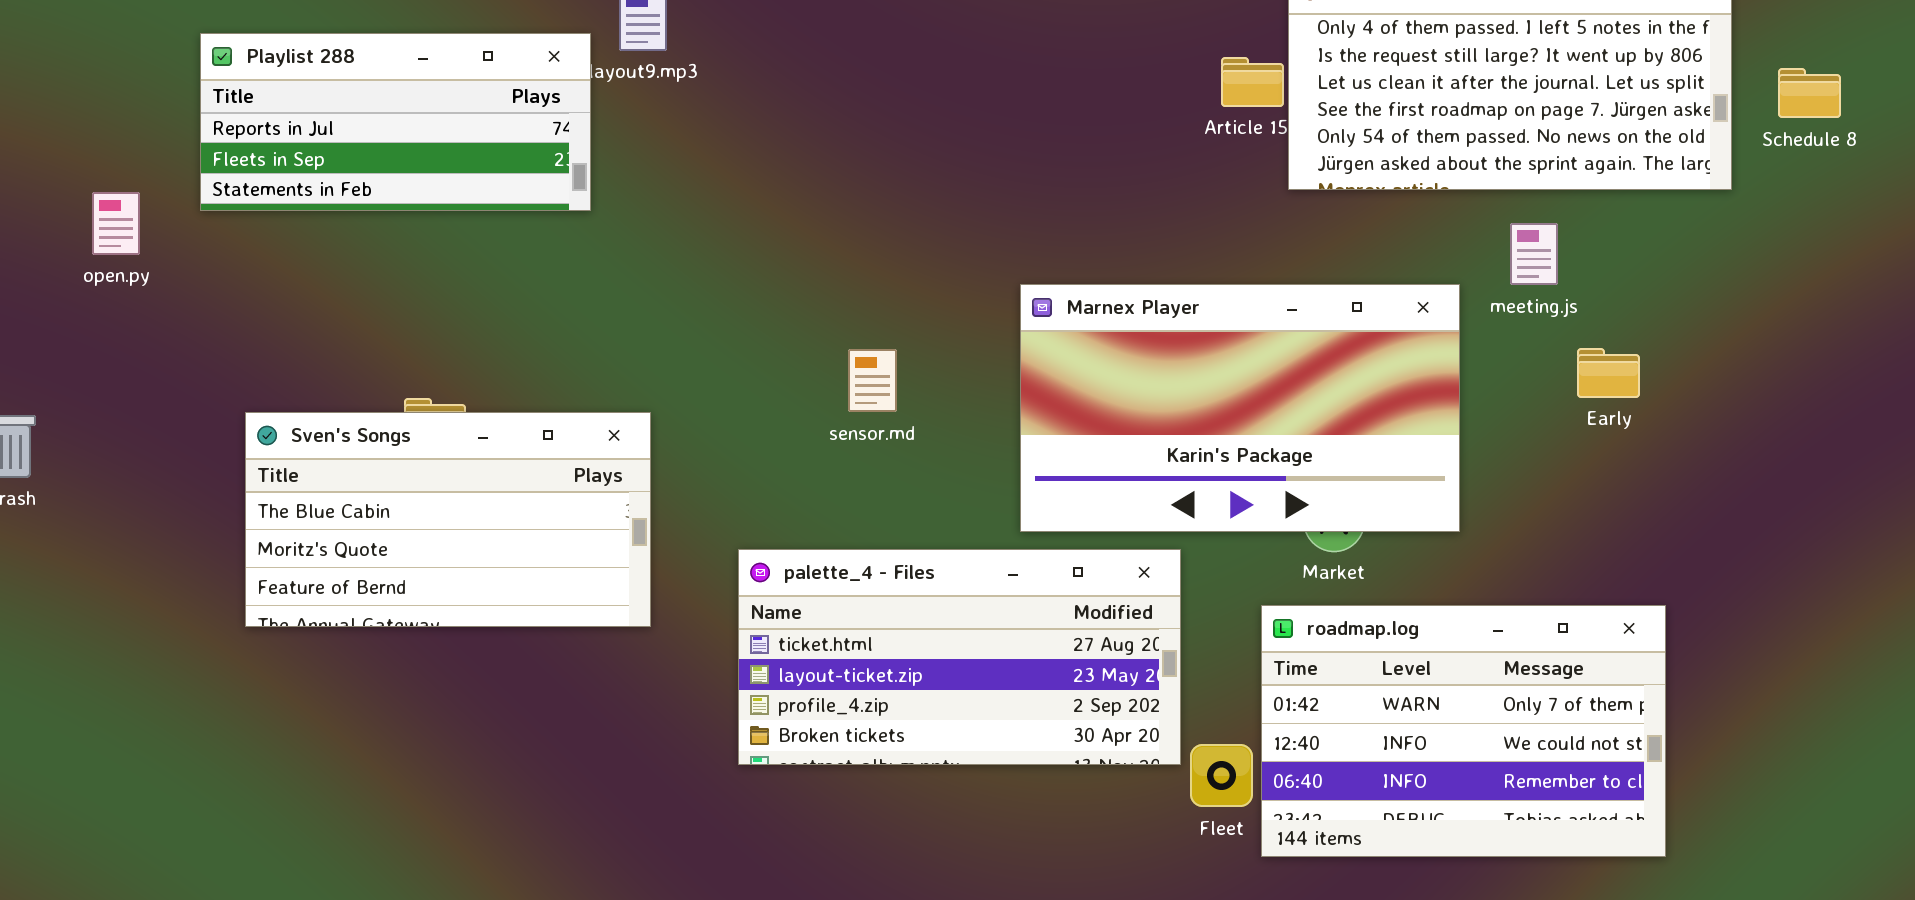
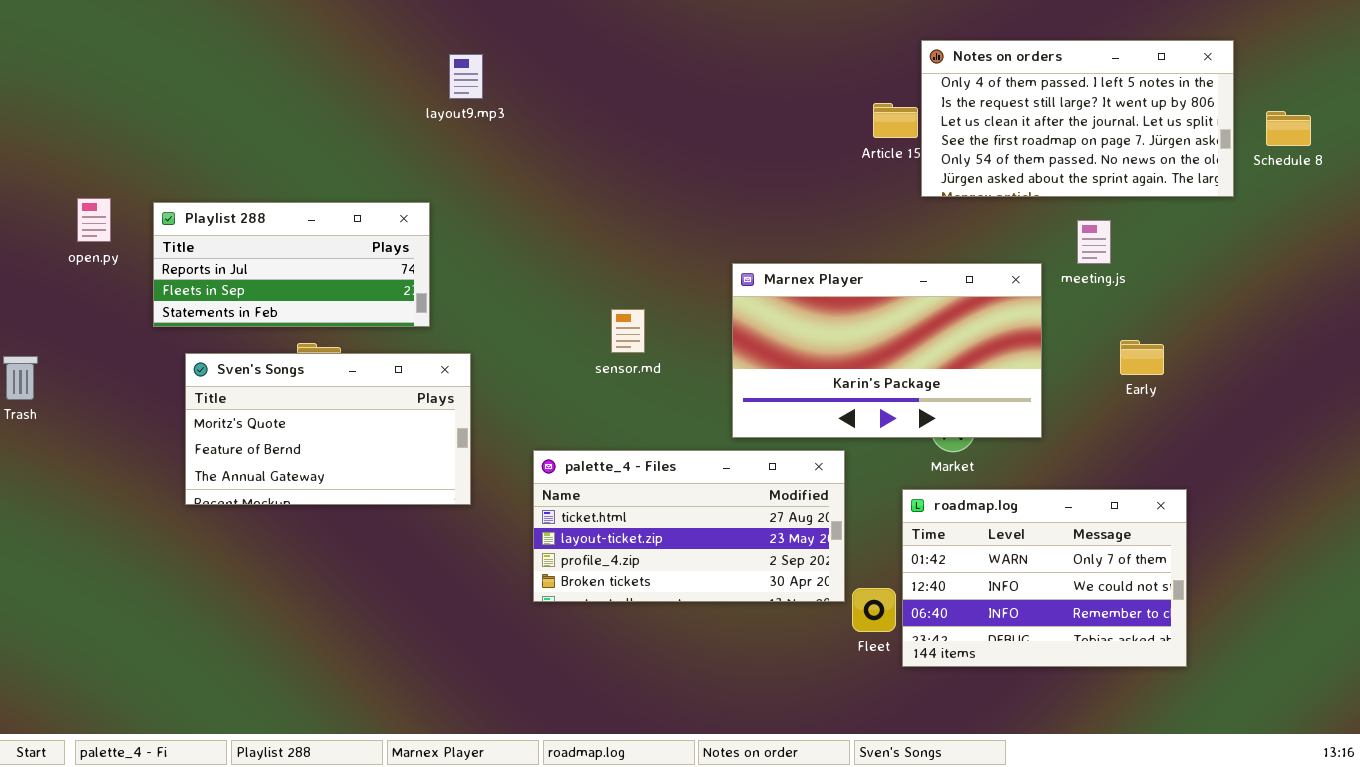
Playlist 288: [200,33,591,211] -> [153,202,430,327], moved
Early: [1577,348,1640,398] -> [1120,340,1164,375], moved
Sven's Songs: [245,412,651,627] -> [185,353,471,505], scrolled down 1 row

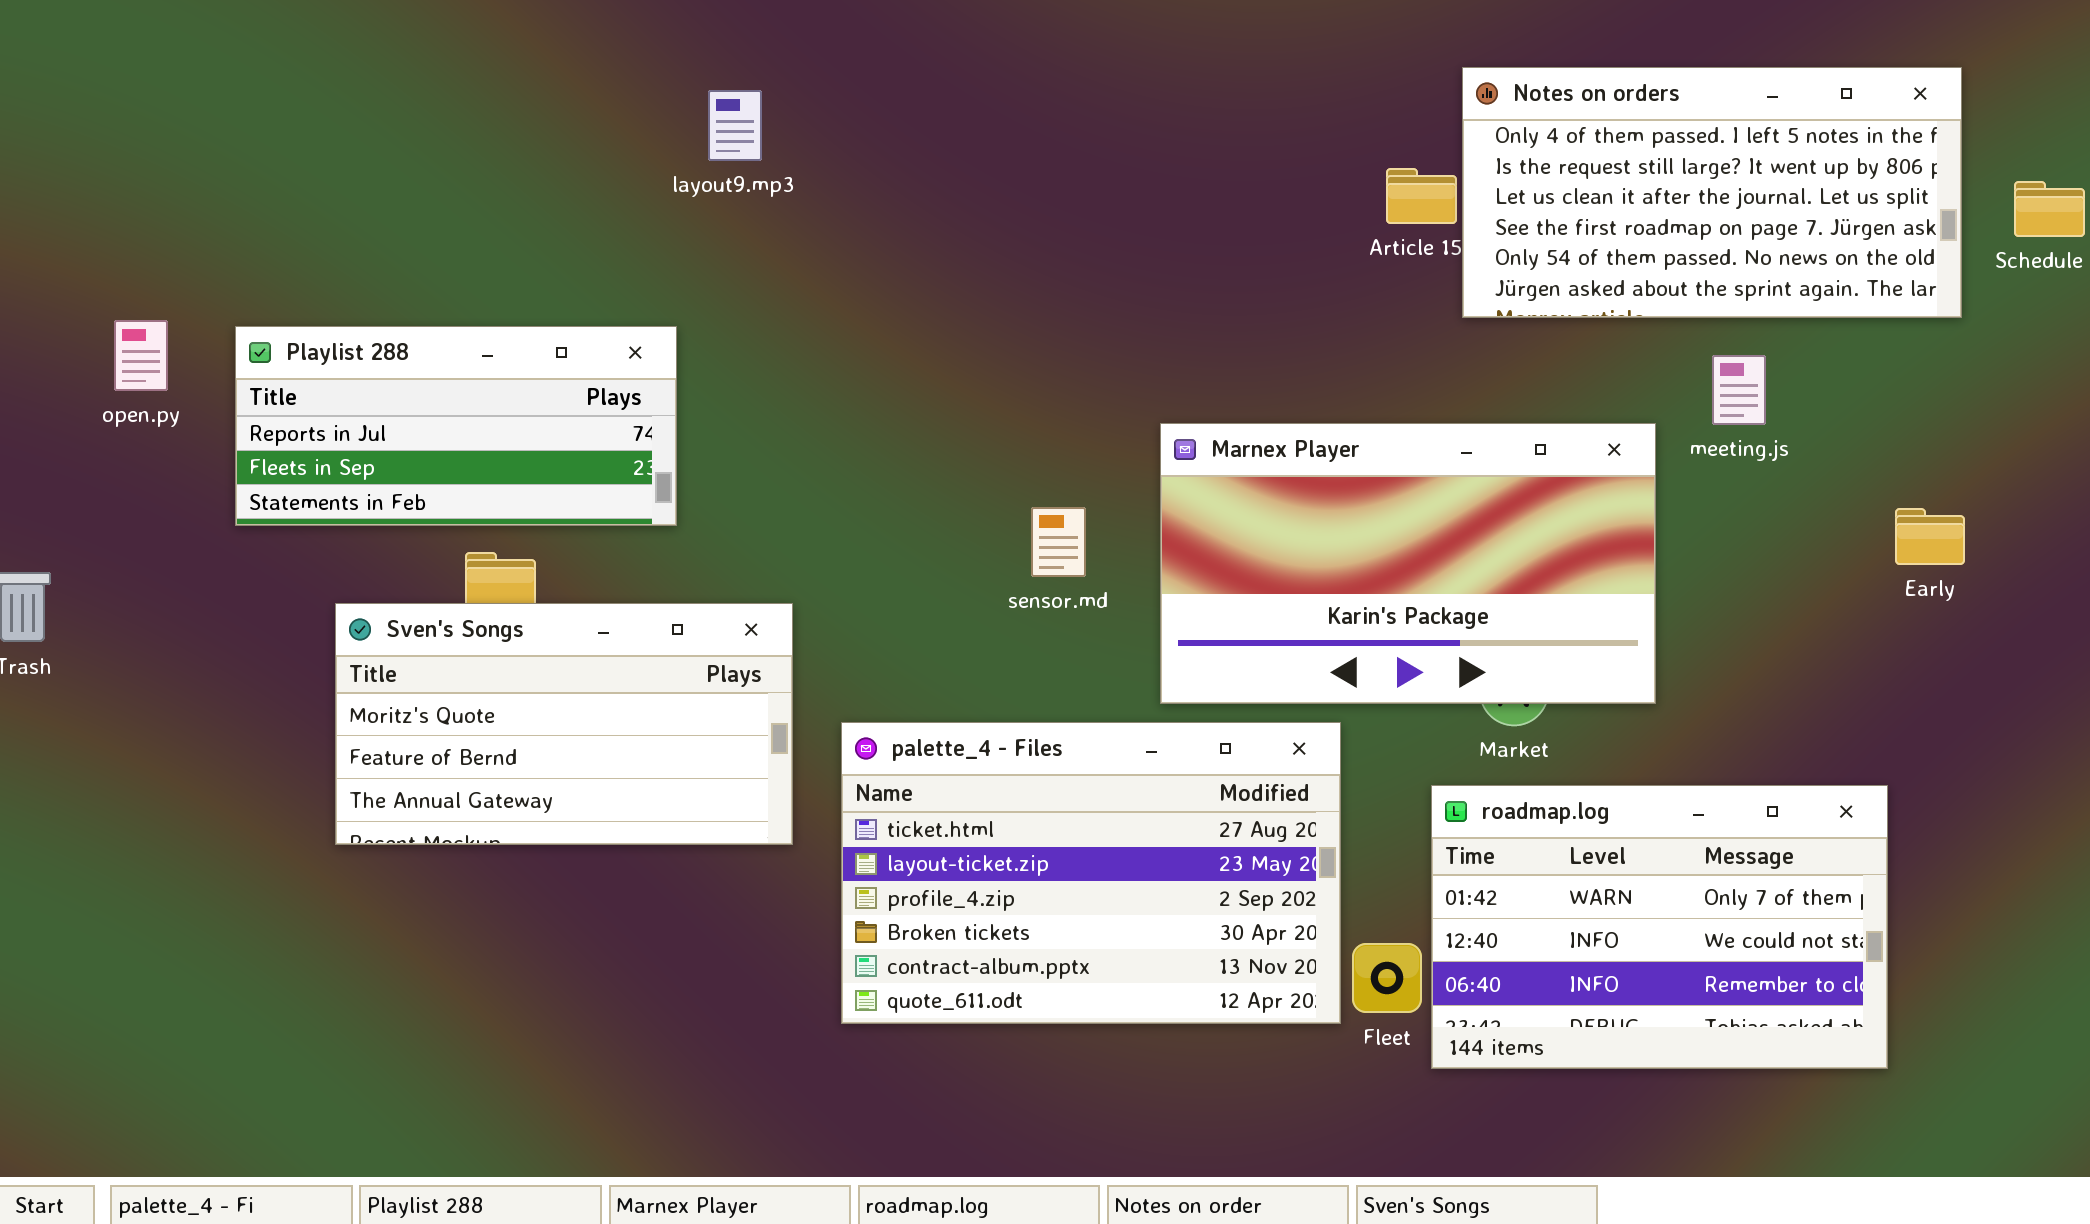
sensor.md: [611,309,645,353] -> [1031,507,1086,577], moved
Early: [1120,340,1164,375] -> [1895,508,1965,565], moved
Sven's Songs: [185,353,471,505] -> [335,603,793,845], moved
palette_4 - Files: [533,450,845,602] -> [841,722,1341,1024], resized

